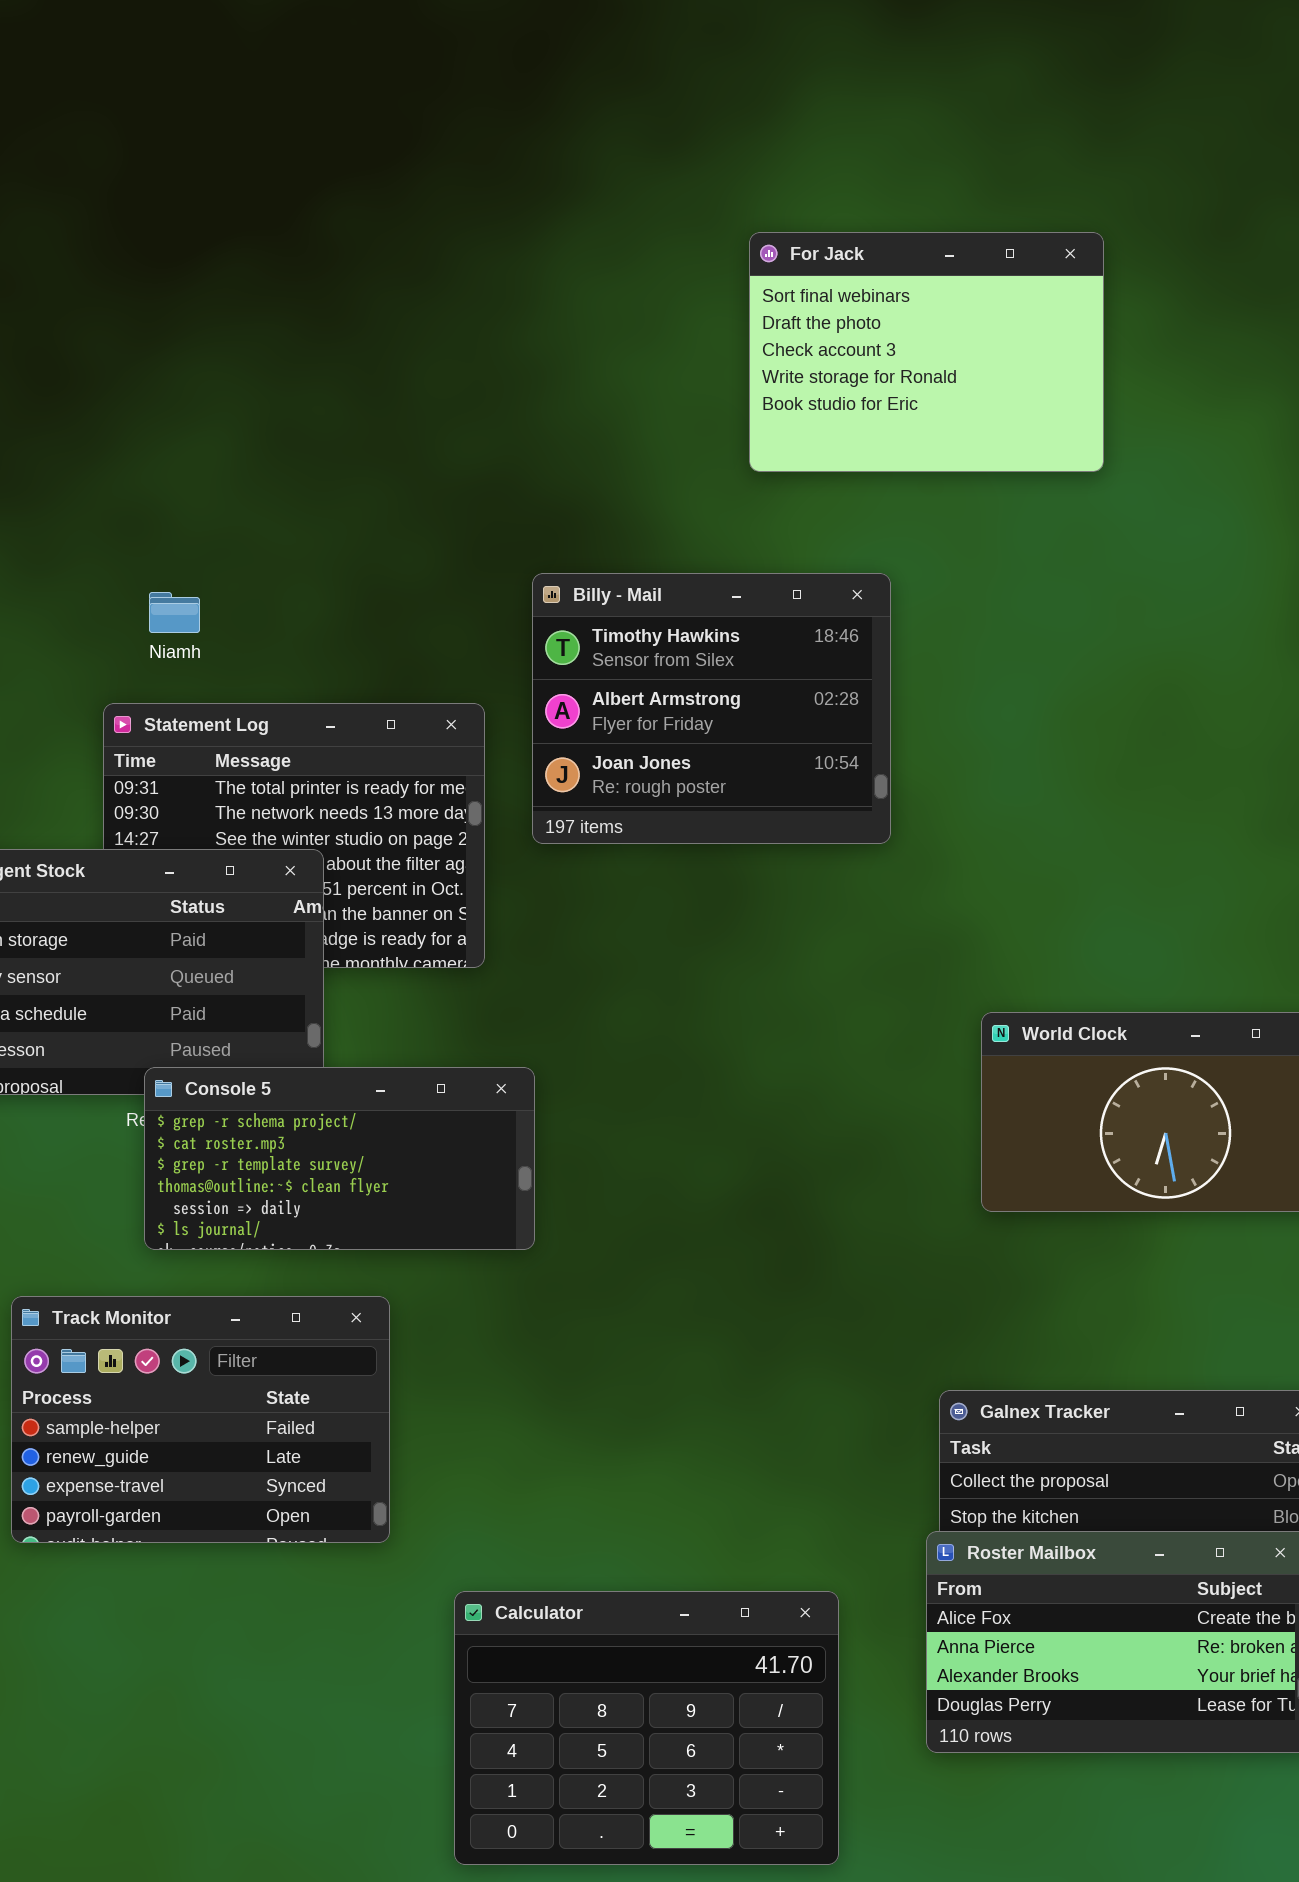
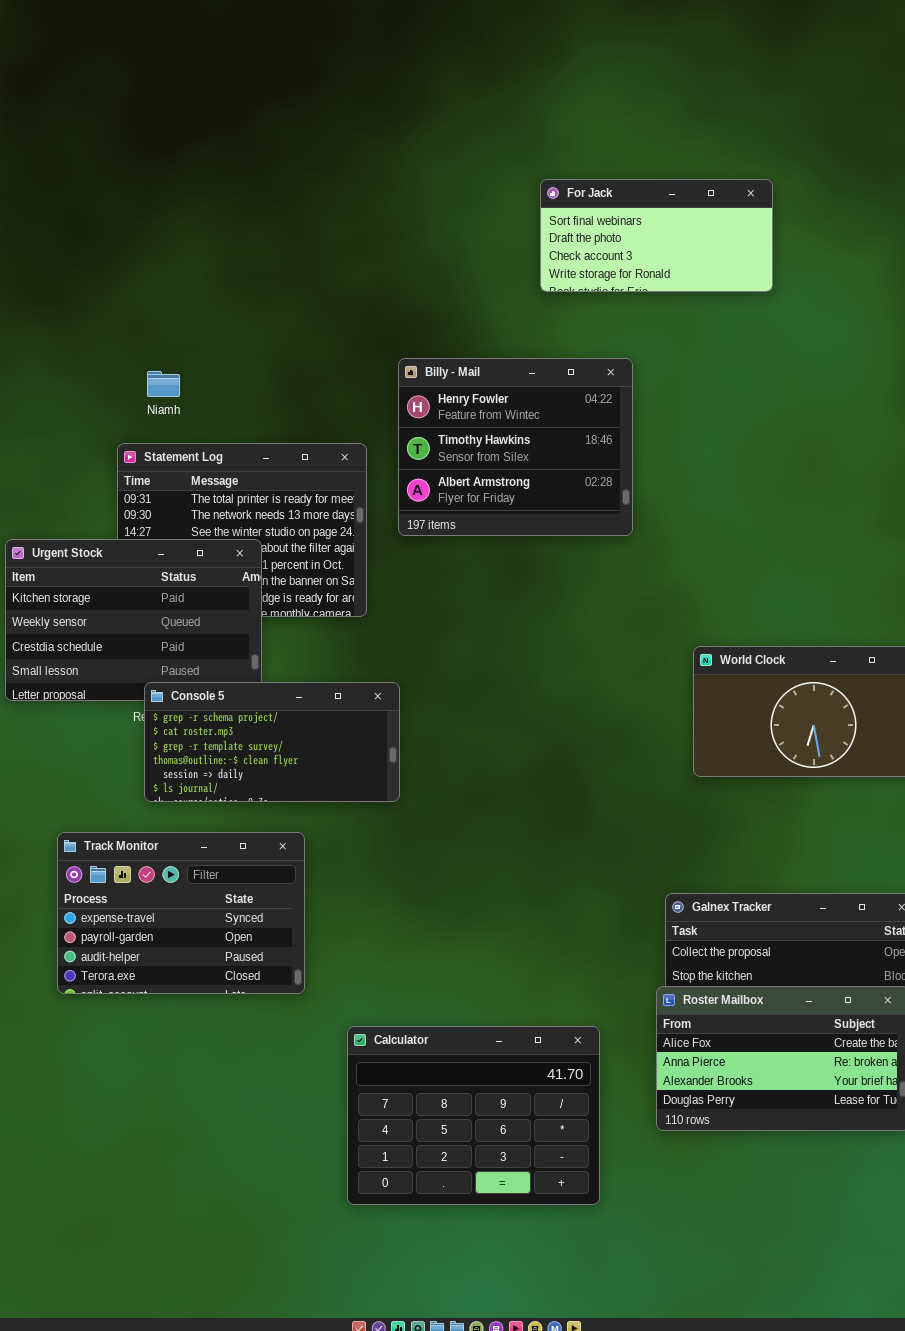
For Jack: [749,232,1104,472] -> [540,179,773,292], resized
Billy - Mail: [532,573,891,844] -> [398,358,633,536], scrolled up 1 row
Track Monitor: [11,1296,390,1543] -> [57,832,305,994], scrolled down 2 rows

